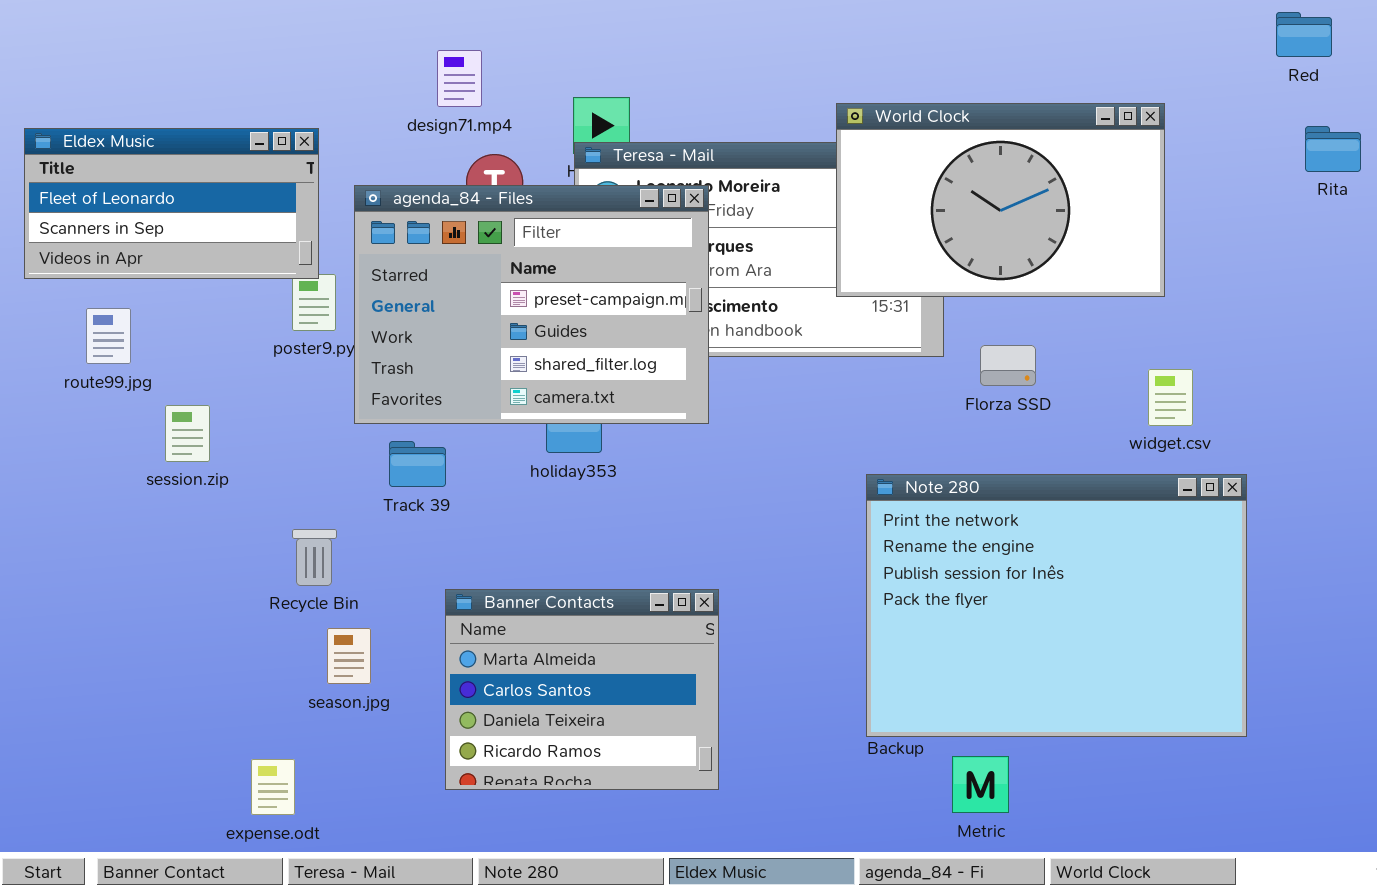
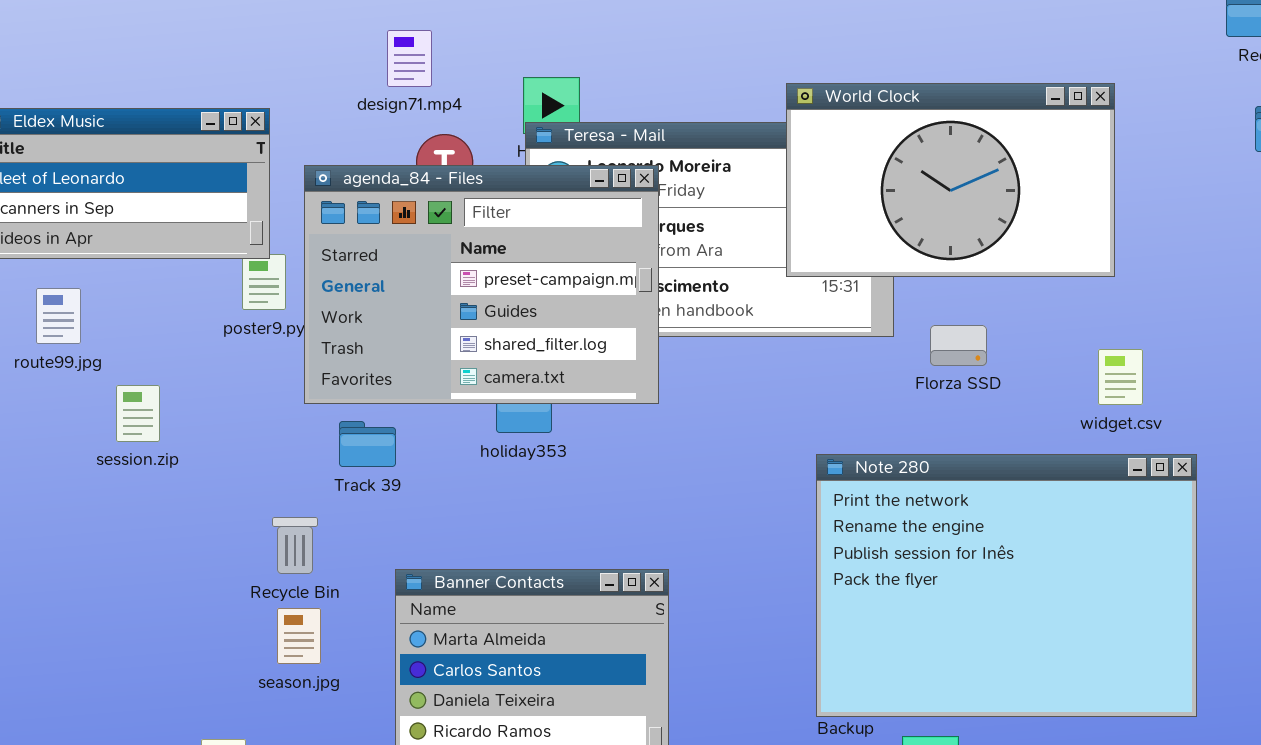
Recycle Bin: [292,529,337,586] -> [272,517,318,574], moved

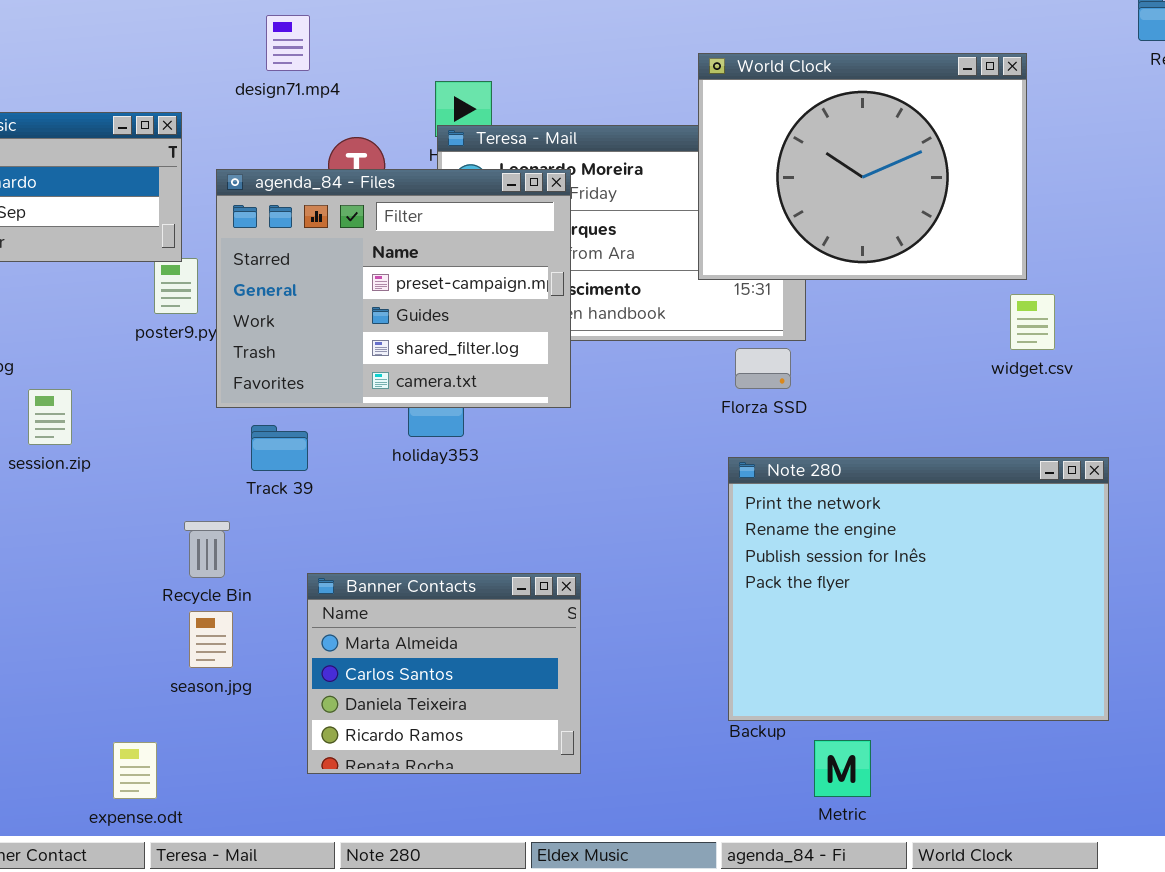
design71.mp4: [387,30,432,87] -> [266,15,310,71], moved
World Clock: [786,83,1115,277] -> [698,53,1027,280], resized
Florza SSD: [930,325,987,366] -> [735,348,791,389], moved
widget.csv: [1098,349,1143,405] -> [1010,294,1055,350], moved

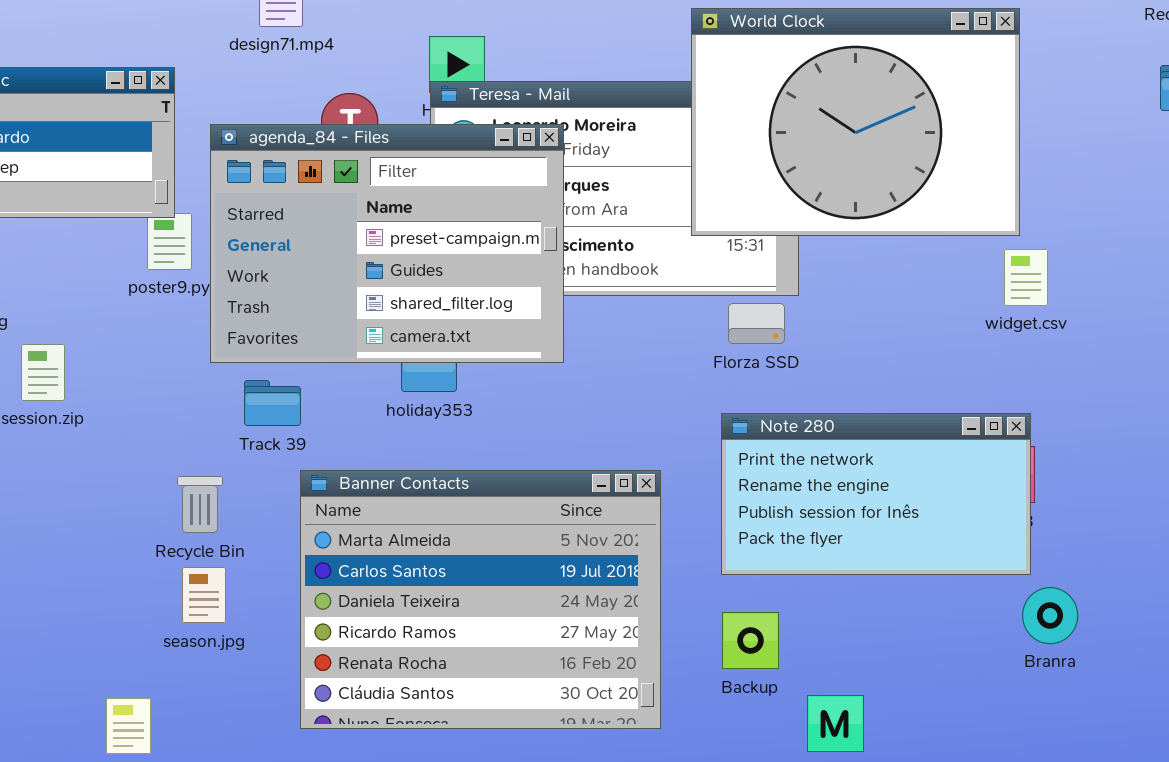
Note 280: [728,457,1109,721] -> [721,413,1031,575], resized
Banner Contacts: [307,573,581,774] -> [300,470,661,729], resized

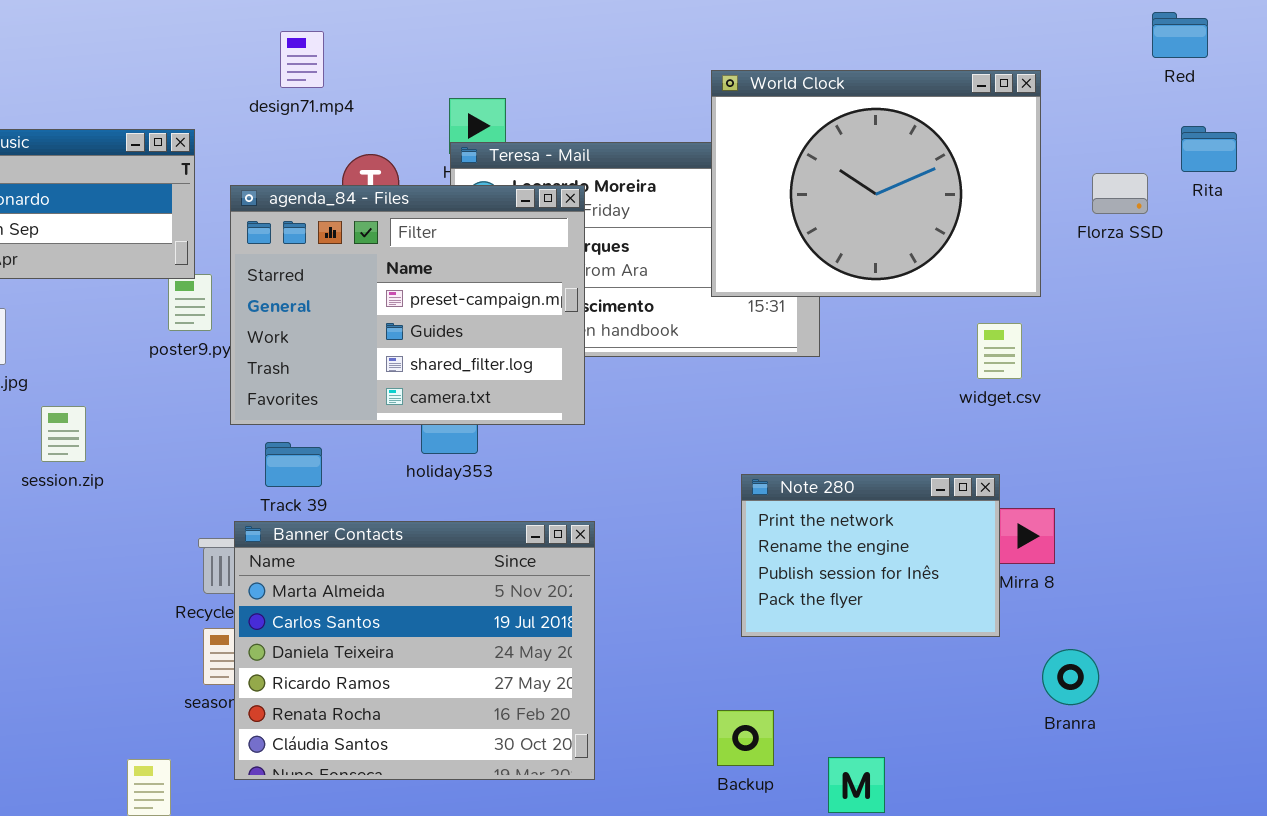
widget.csv: [1004,249,1048,306] -> [977,323,1022,379], moved
Florza SSD: [728,303,785,344] -> [1092,173,1148,214], moved
Note 280: [721,413,1031,575] -> [741,474,1000,637], resized
Banner Contacts: [300,470,661,729] -> [234,521,595,780], moved
Backup: [722,612,779,669] -> [717,710,774,766], moved

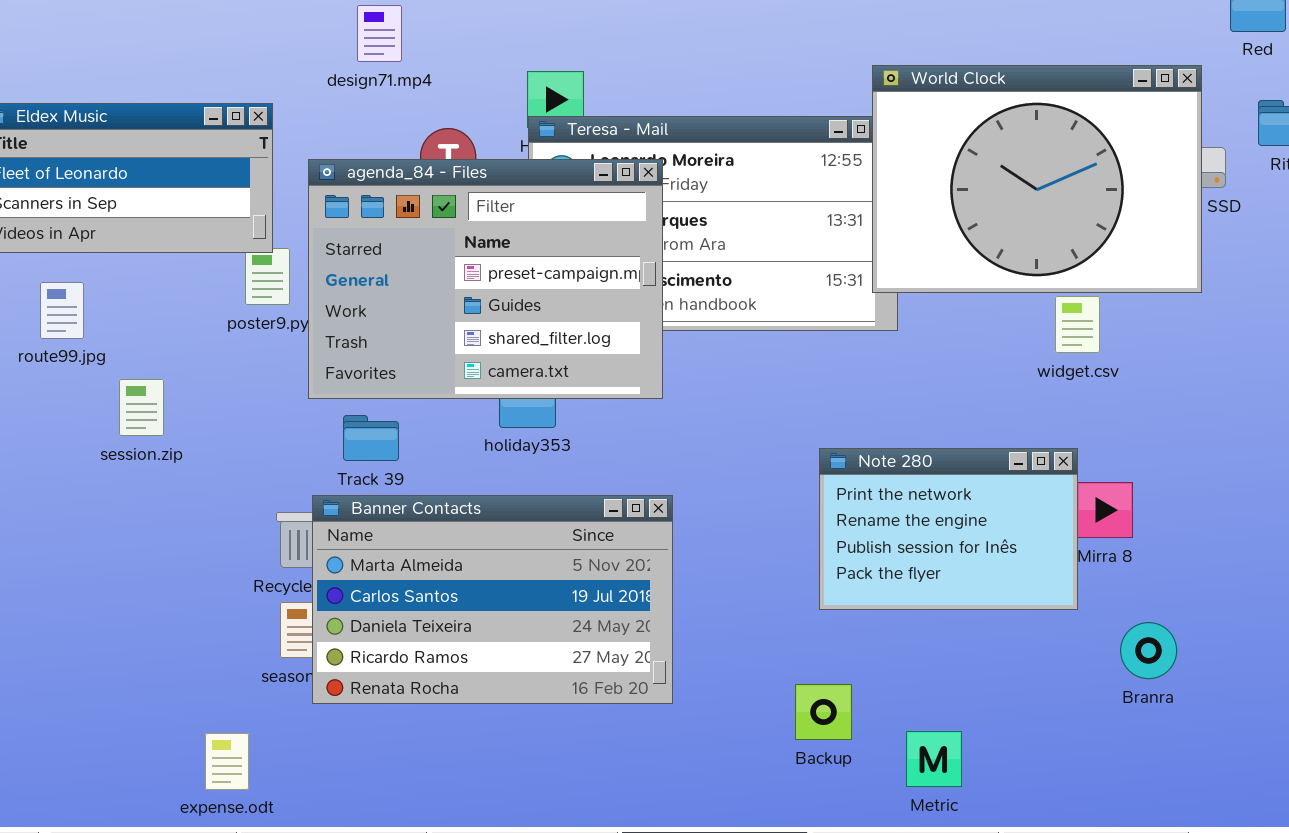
World Clock: [711,70,1041,297] -> [872,65,1202,293], moved
Banner Contacts: [234,521,595,780] -> [312,495,673,704], resized

